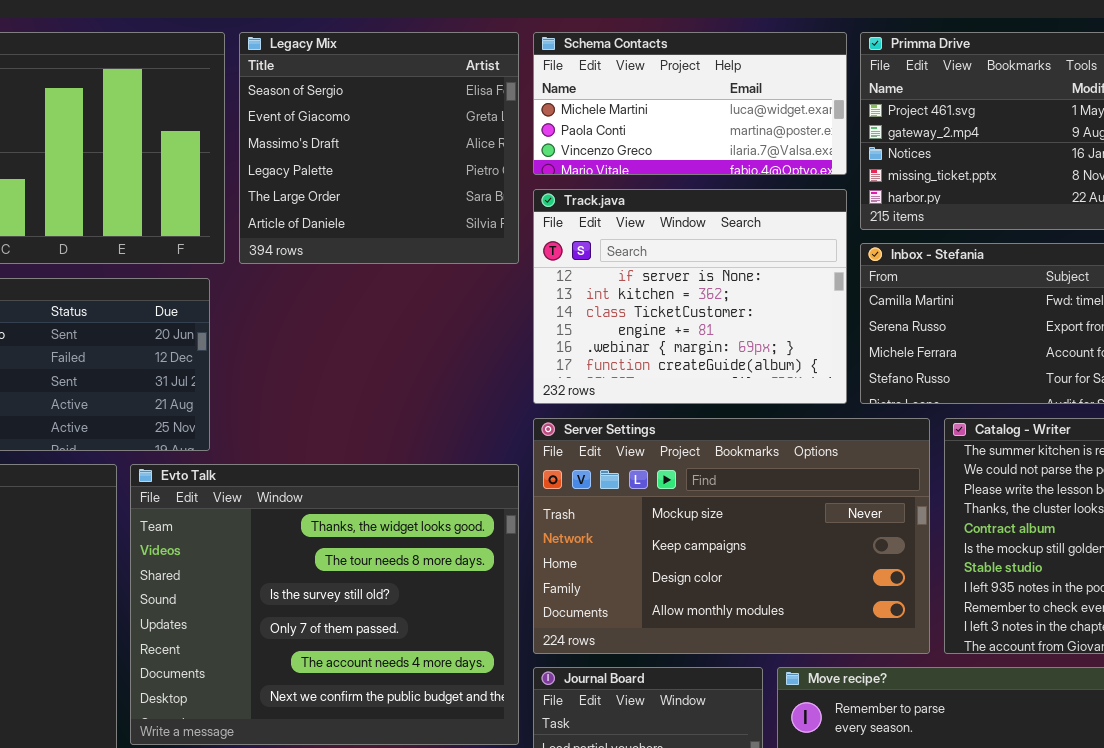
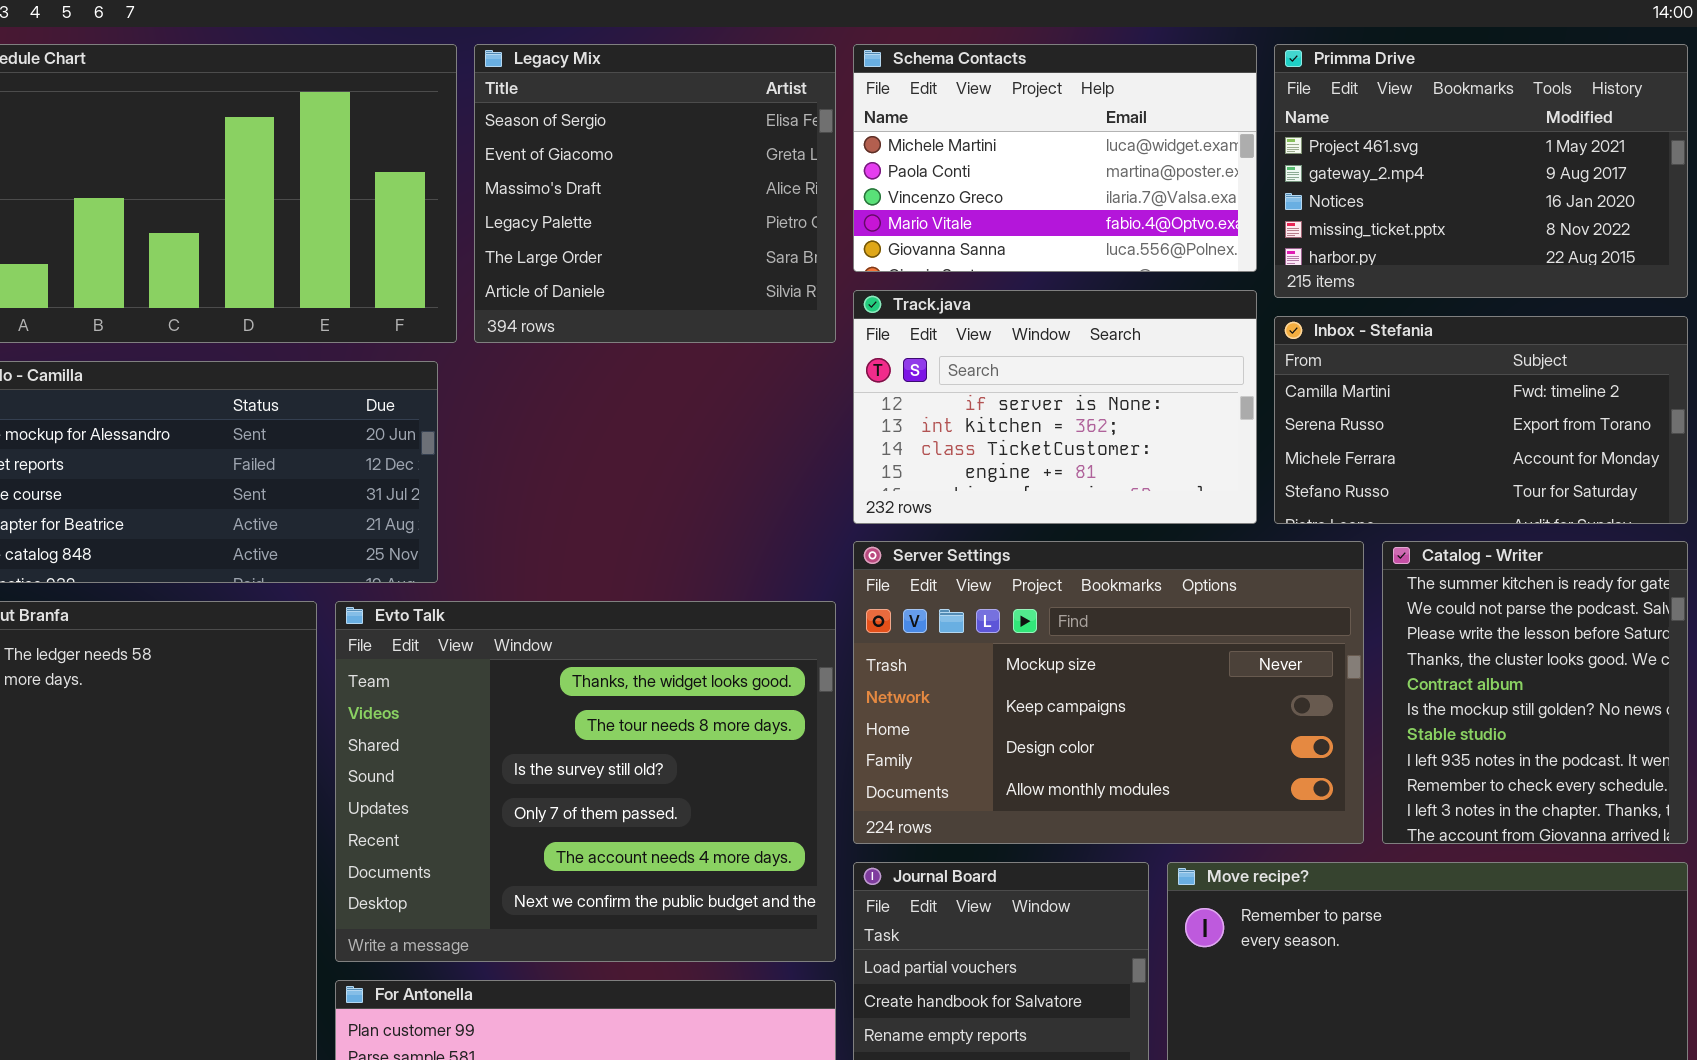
Schema Contacts: [533,32,847,175] -> [853,44,1257,272], resized
Track.java: [533,189,847,404] -> [853,290,1257,524], resized

